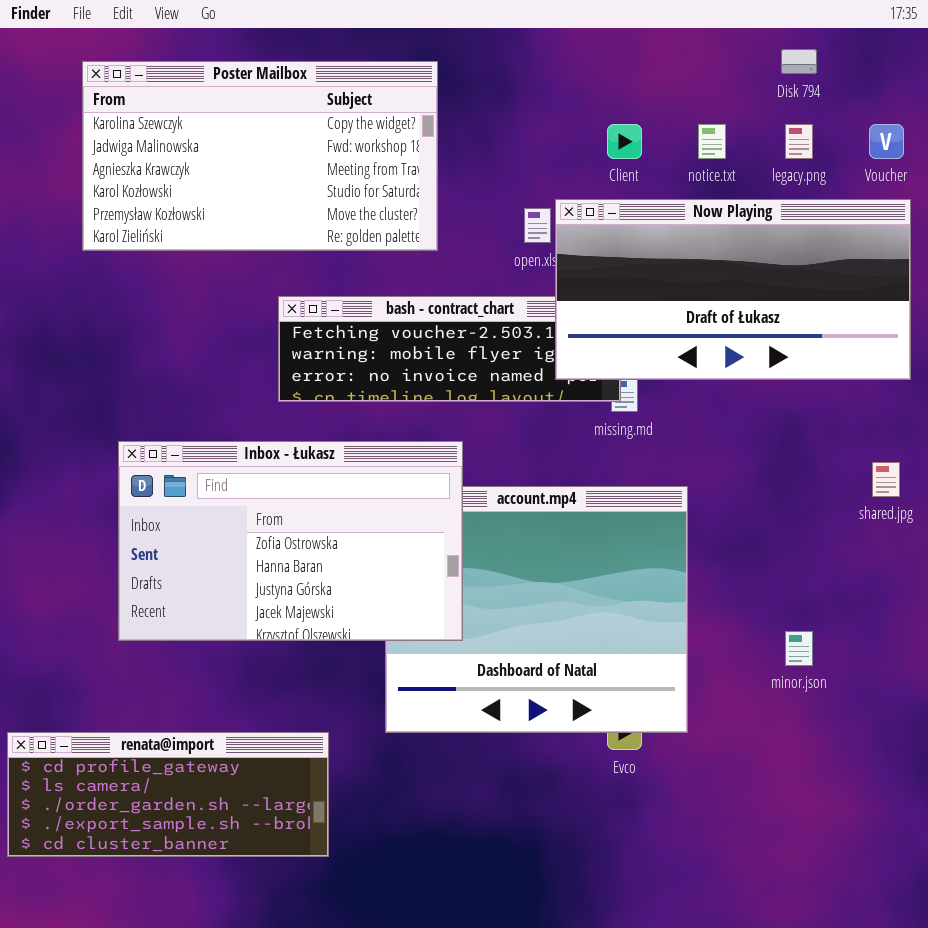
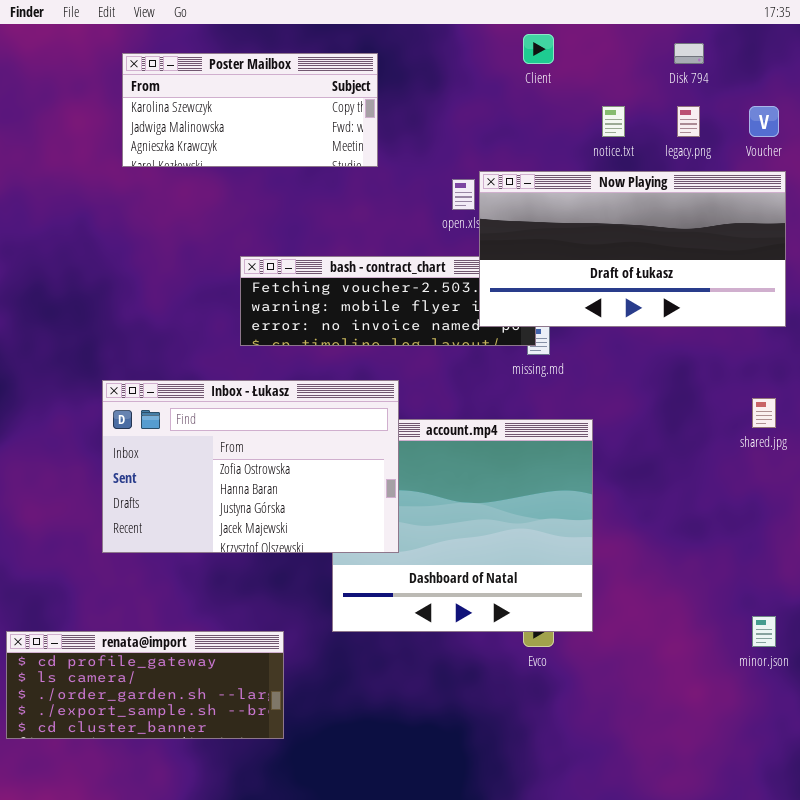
Poster Mailbox: [82,61,438,251] -> [122,53,378,167], resized
Client: [607,124,642,159] -> [523,34,554,64], moved
minor.json: [785,631,813,666] -> [752,616,776,647], moved

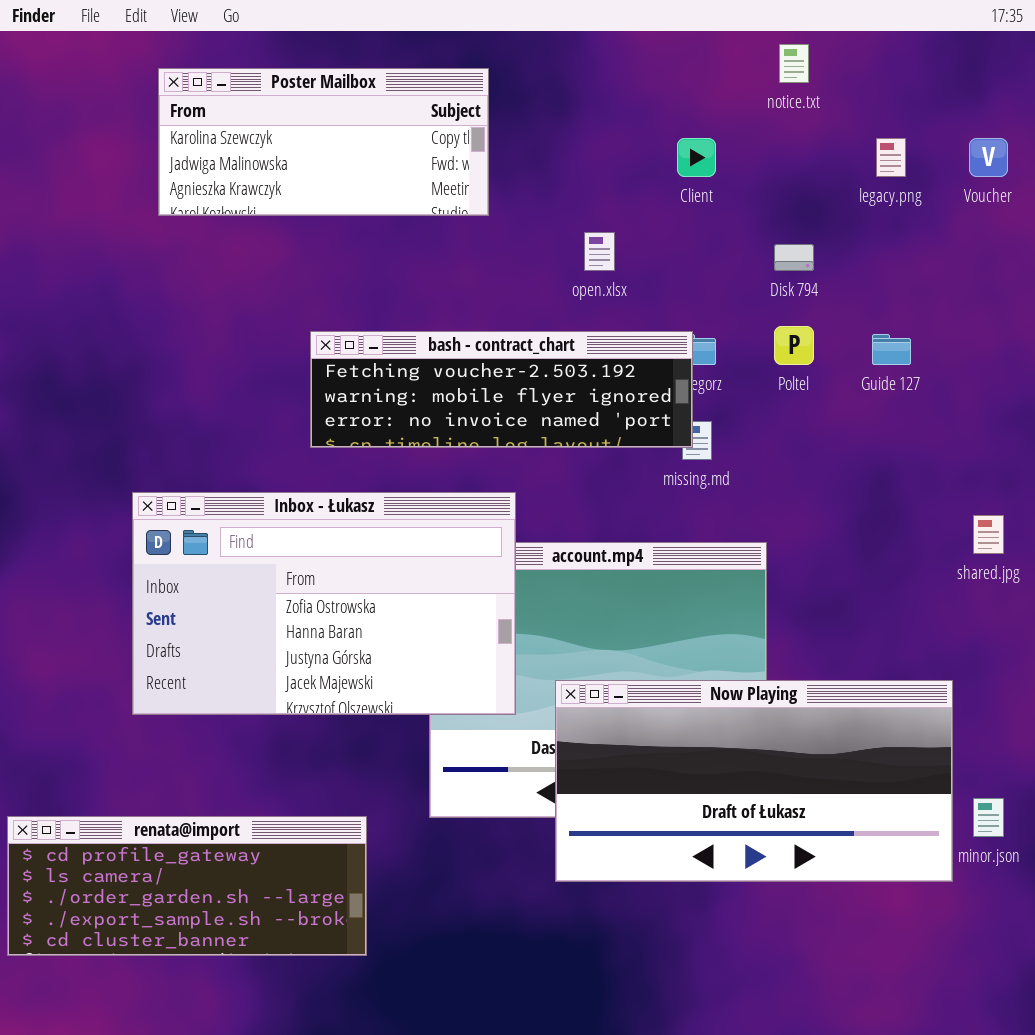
Client: [523,34,554,64] -> [677,138,716,177], moved
Disk 794: [674,43,704,64] -> [774,244,814,271], moved
notice.txt: [602,106,625,137] -> [779,44,809,83], moved
Now Playing: [479,171,786,327] -> [555,680,953,882], moved

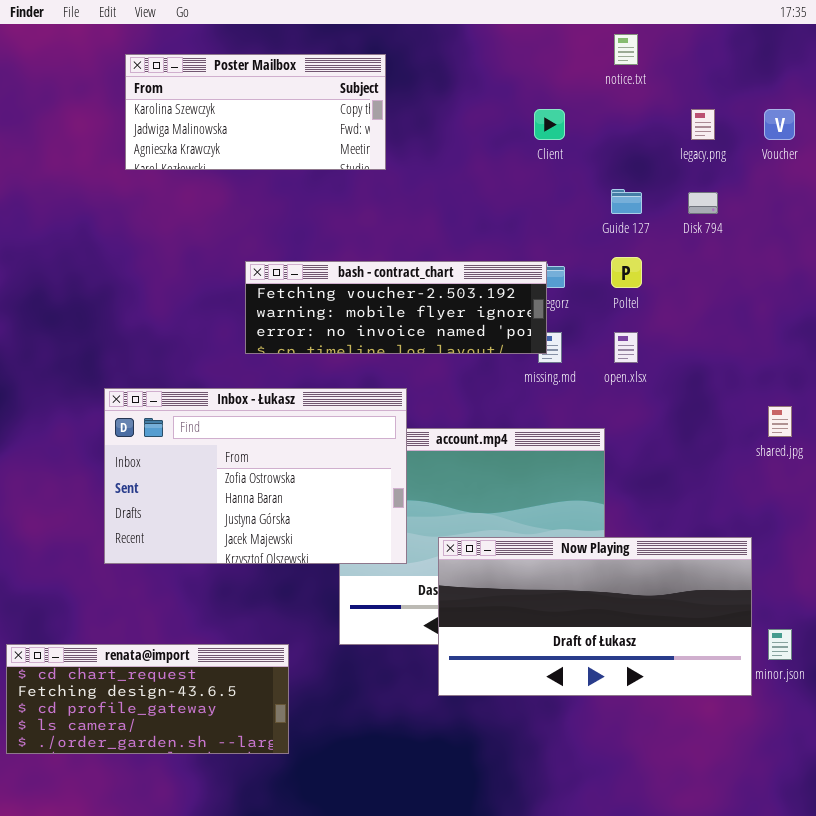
open.xlsx: [584,232,615,271] -> [614,332,638,363], moved
Disk 794: [774,244,814,271] -> [688,192,718,214], moved
Guide 127: [872,334,911,365] -> [611,189,642,214], moved
renata@import: [7,816,367,956] -> [6,644,289,754], scrolled up 2 rows

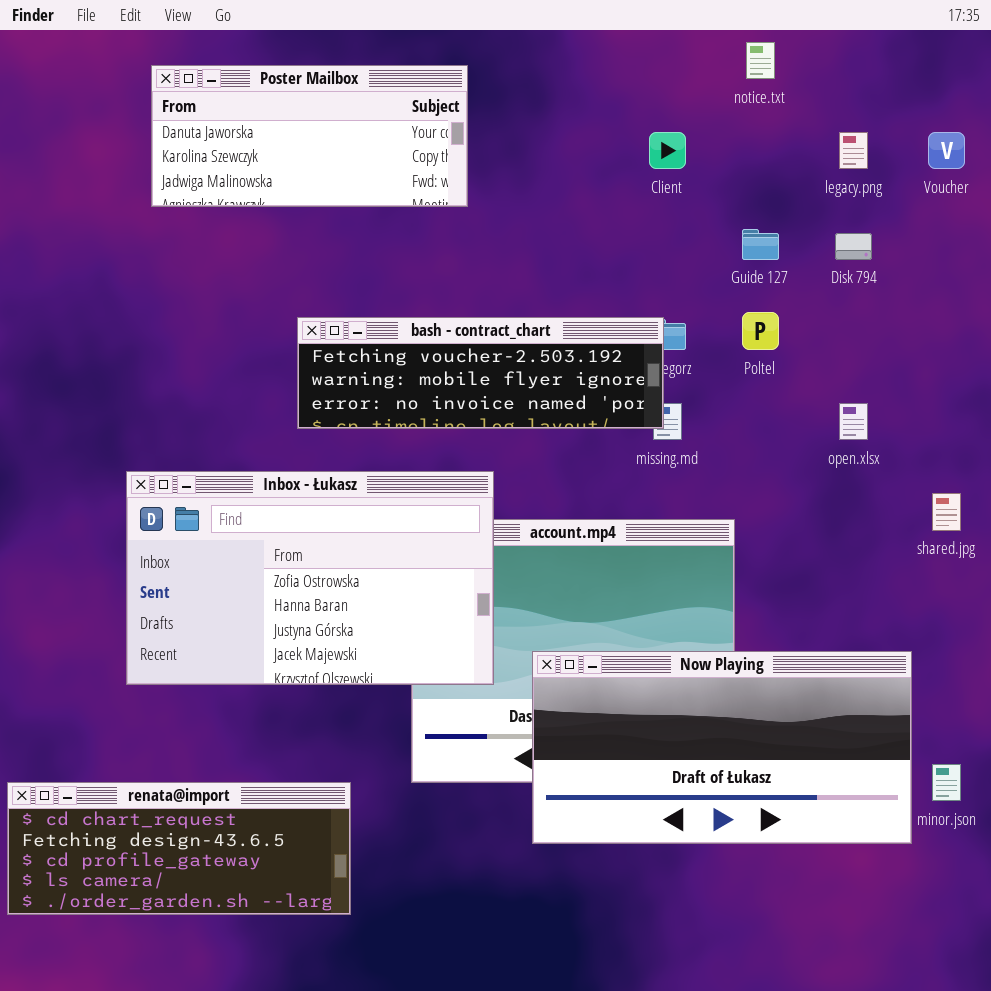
Poster Mailbox: [125,54,386,170] -> [151,65,468,207], scrolled up 1 row
open.xlsx: [614,332,638,363] -> [839,403,868,440], moved

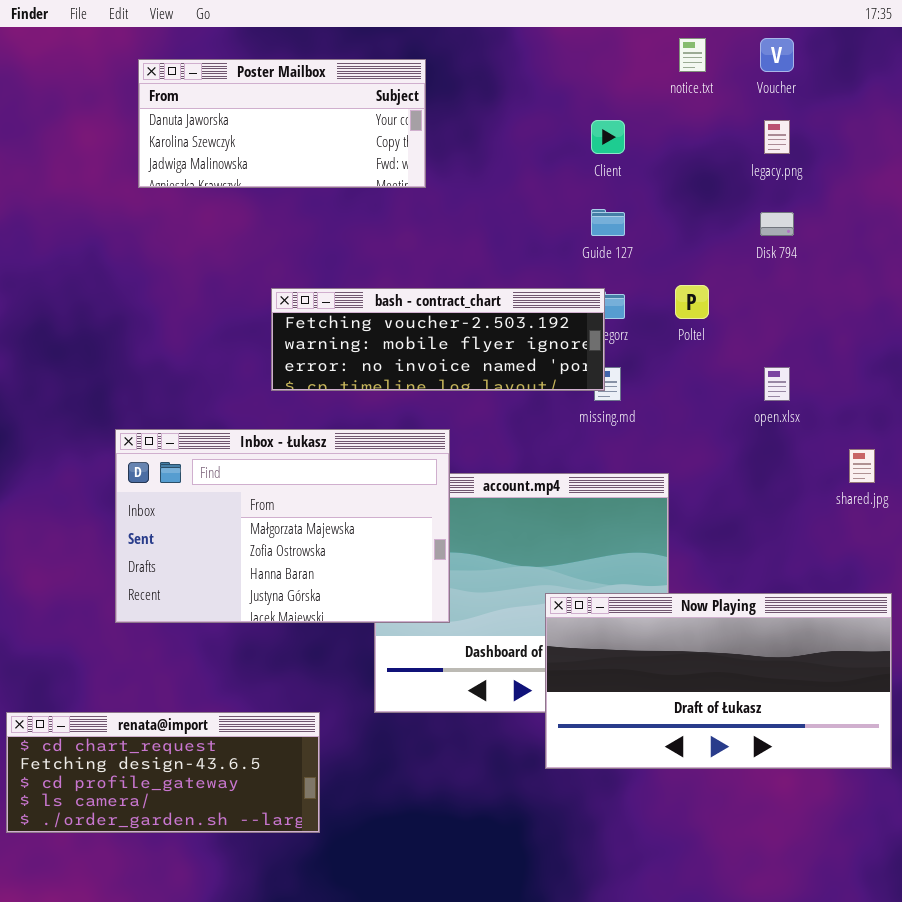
Voucher: [928,132,965,169] -> [760,38,794,72], moved
Guide 127: [742,229,779,260] -> [591,209,625,236], moved
Inbox - Łukasz: [126,471,494,685] -> [115,429,450,623], scrolled up 1 row
Now Playing: [532,651,912,844] -> [545,593,892,769], moved

